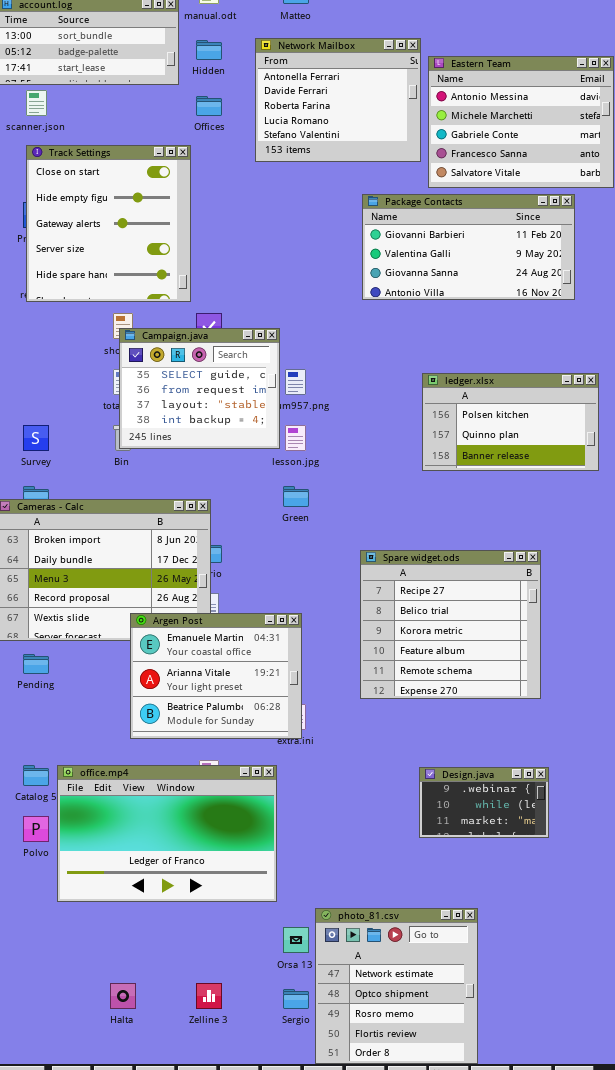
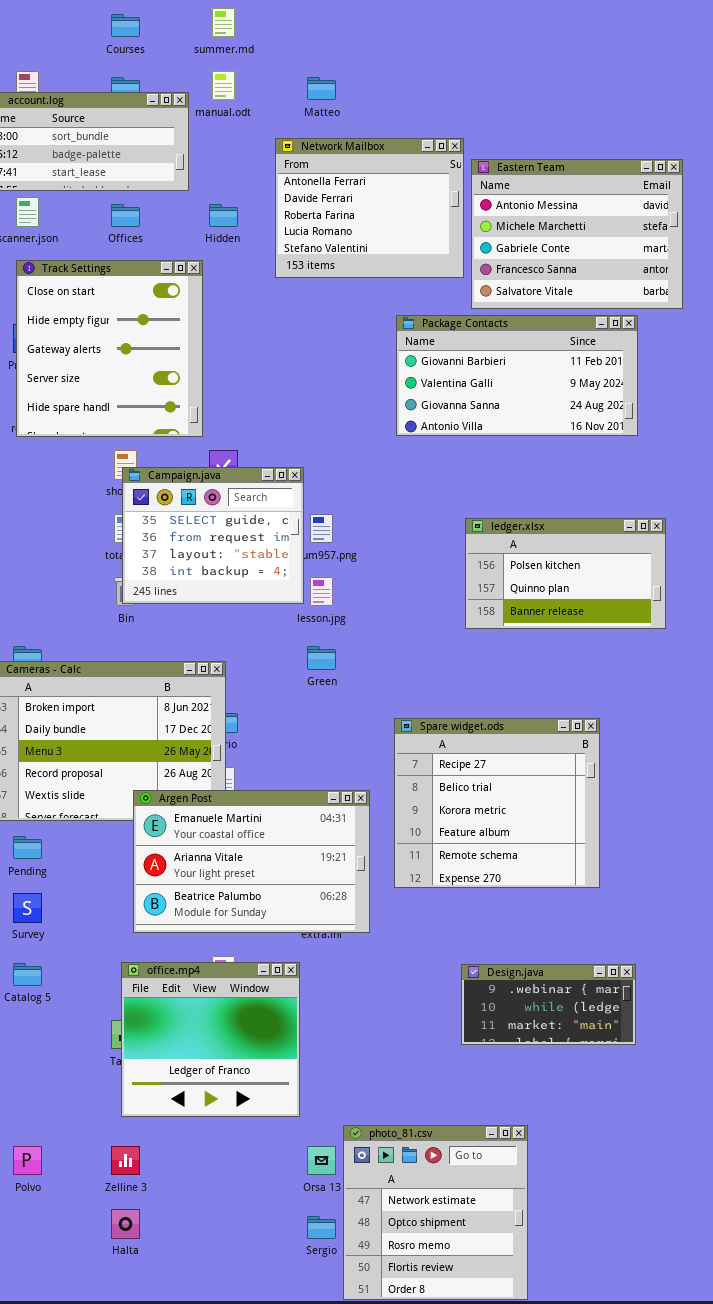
Hidden: [196,40,222,60] -> [209,204,238,227], moved
Offices: [196,96,222,116] -> [111,204,140,227], moved
Survey: [23,425,49,451] -> [13,893,42,923], moved
Argen Post: [130,613,302,739] -> [133,790,370,933], resized
office.mp4: [57,765,277,902] -> [121,962,300,1117], resized
Design.java: [419,767,549,838] -> [461,964,636,1045], resized
Polvo: [23,816,49,842] -> [13,1146,42,1175], moved
Zelline 3: [196,983,222,1009] -> [111,1146,140,1175], moved

